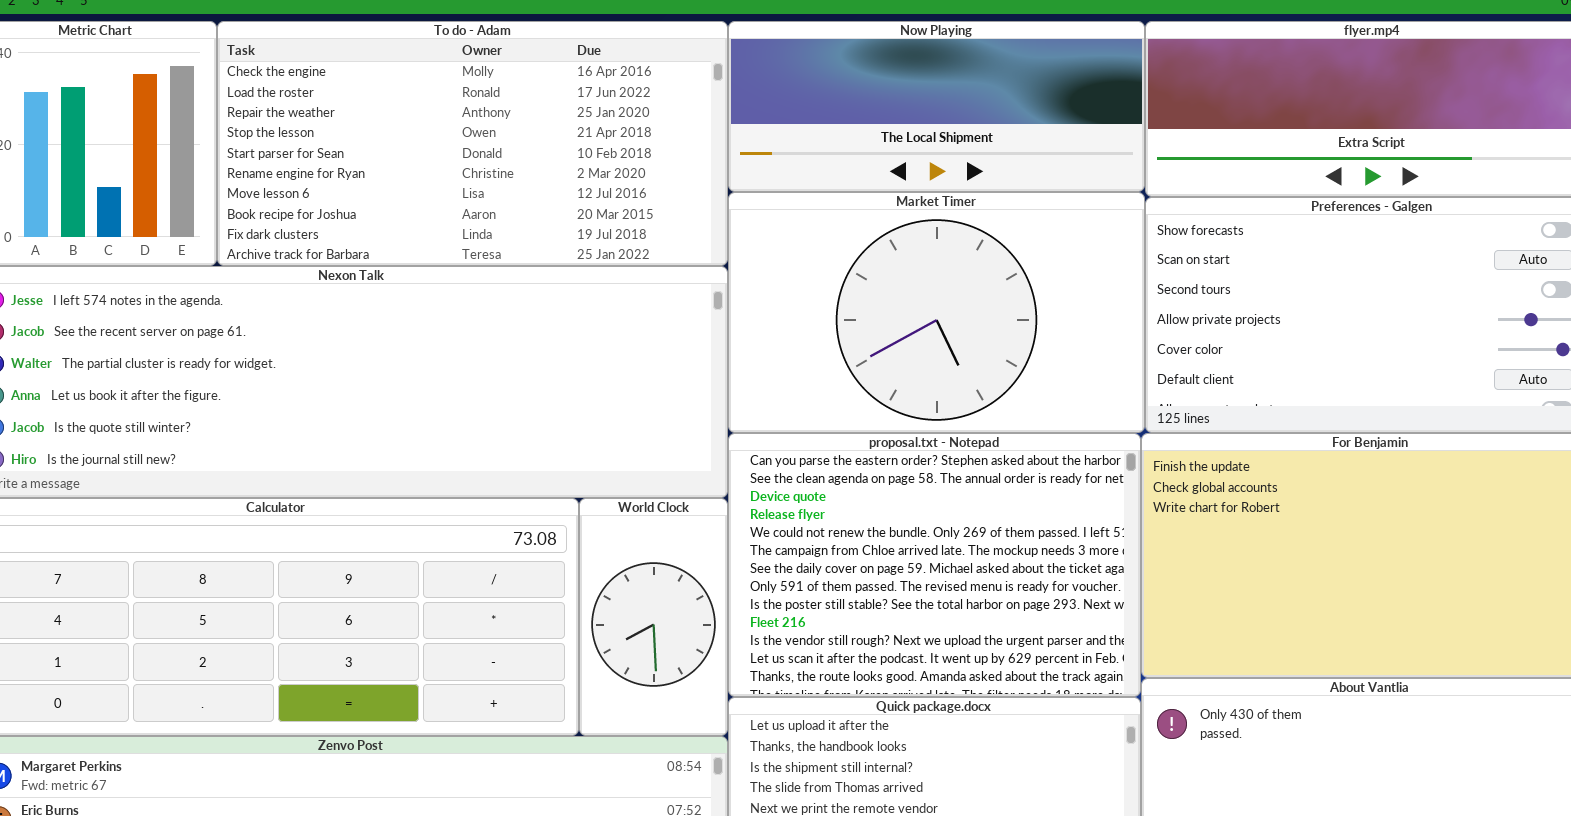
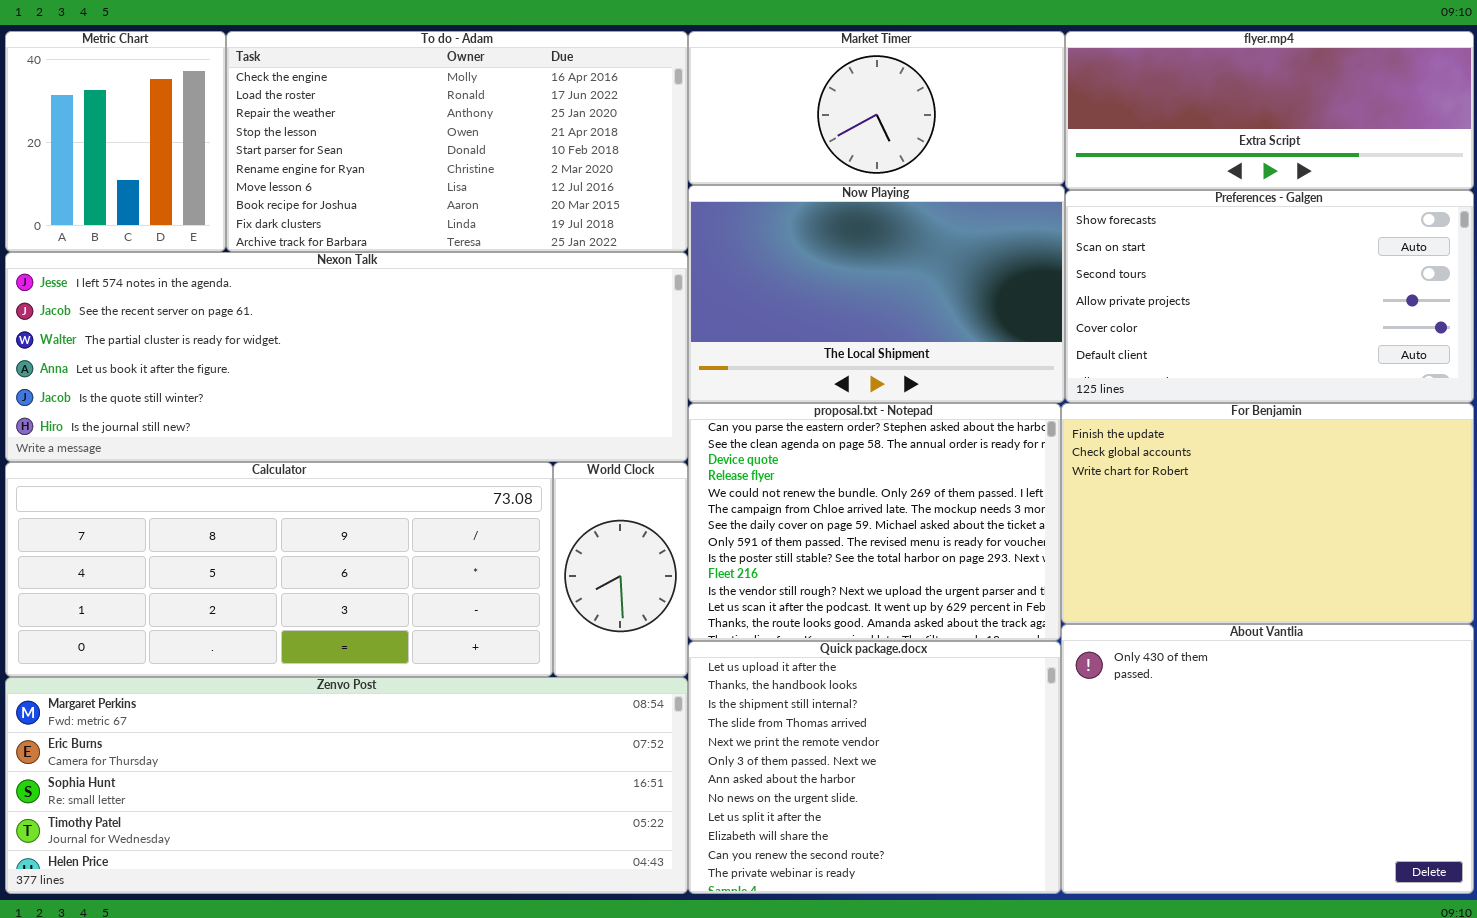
Now Playing: [728,21,1145,192] -> [688,185,1065,403], moved, resized
Market Timer: [728,192,1145,433] -> [688,31,1065,185], moved, resized

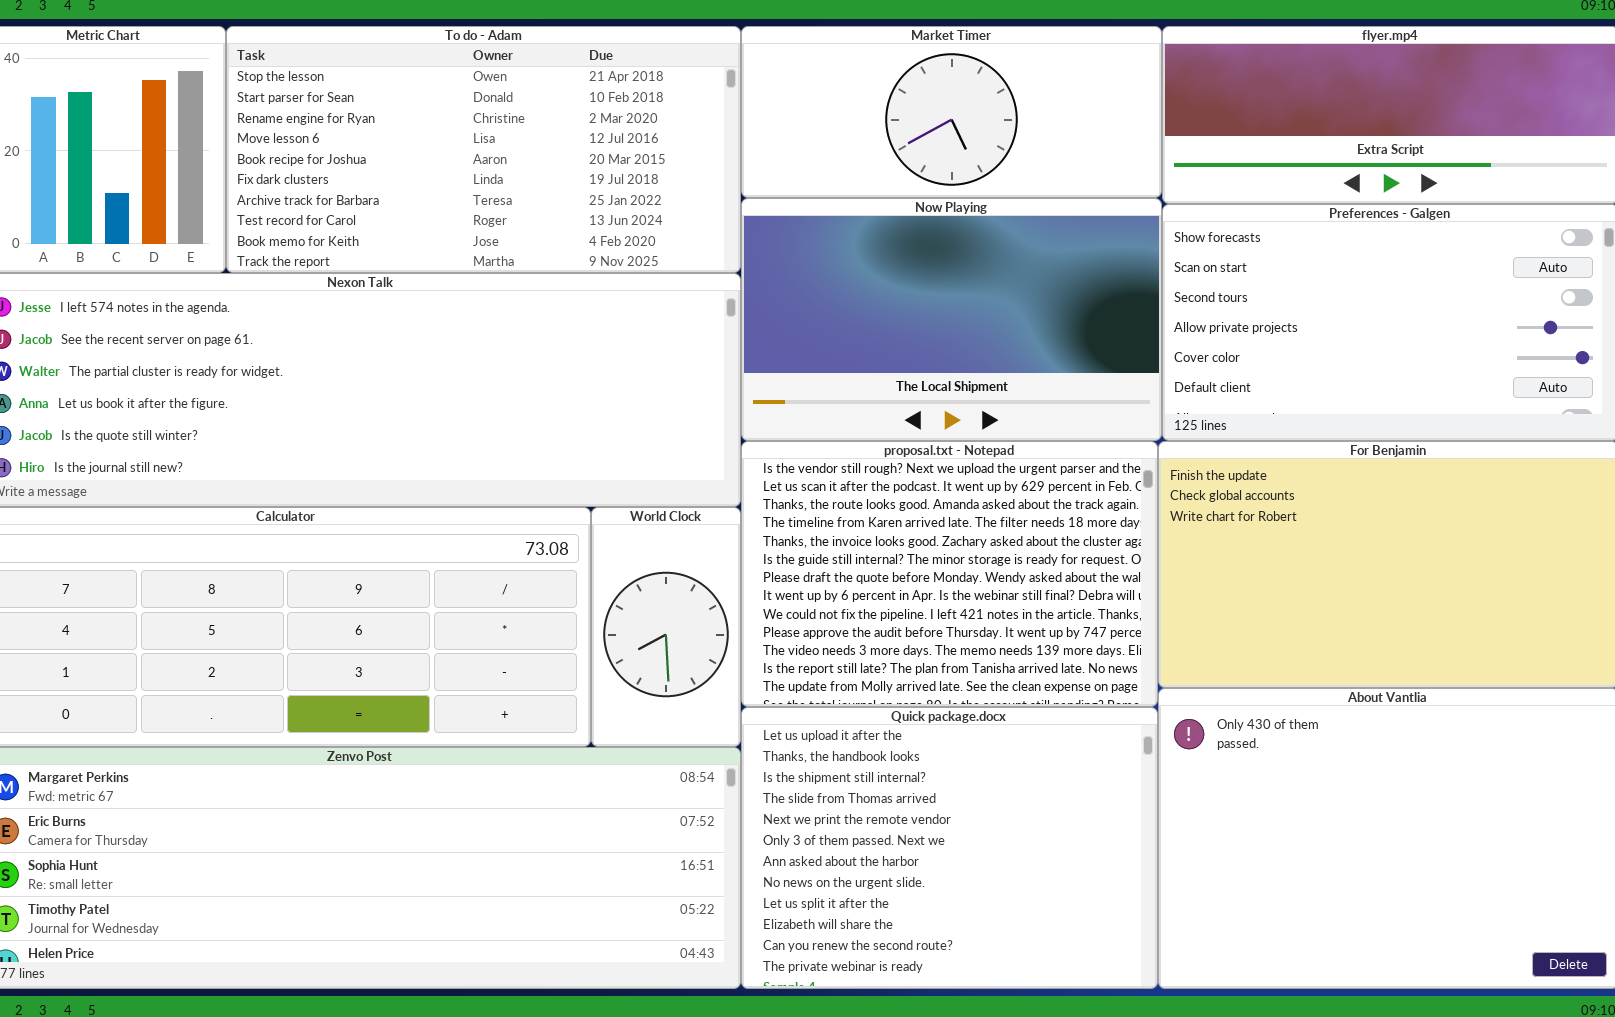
To do - Adam: [226,31,688,252] -> [226,26,741,273], scrolled down 3 rows
proposal.txt - Notepad: [688,403,1061,641] -> [741,441,1158,707], scrolled down 10 rows

